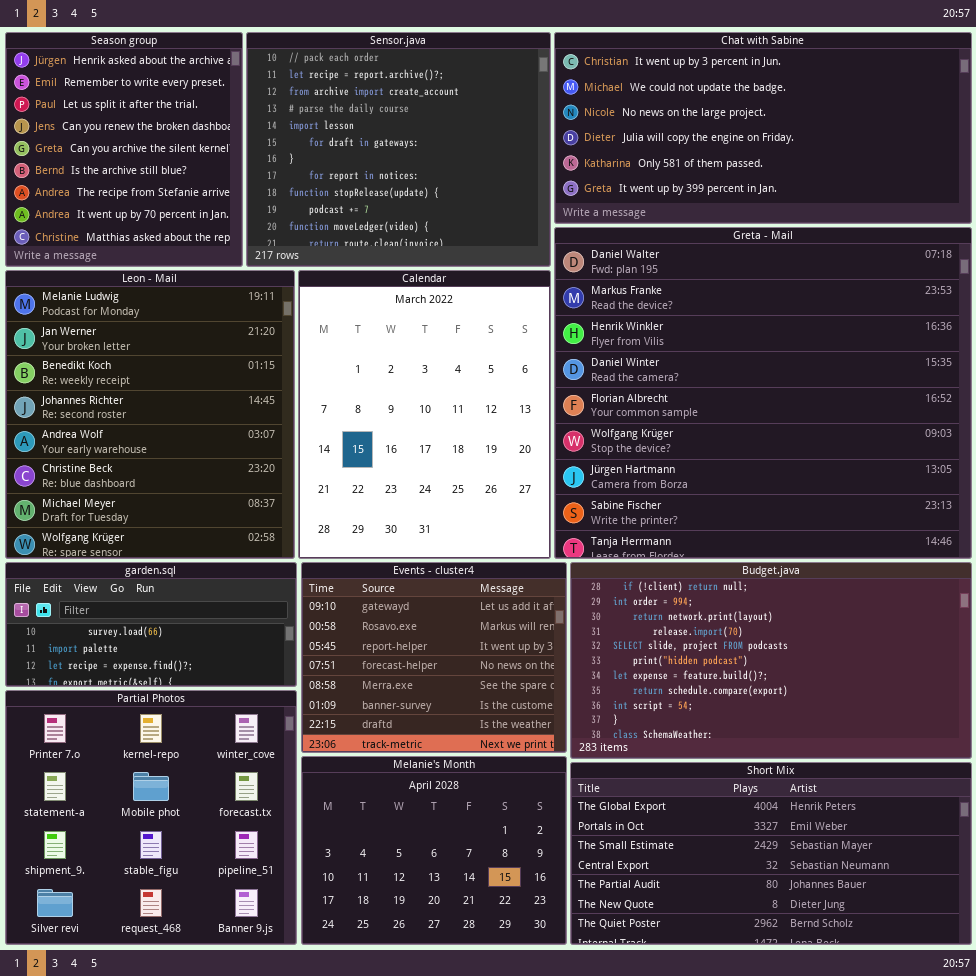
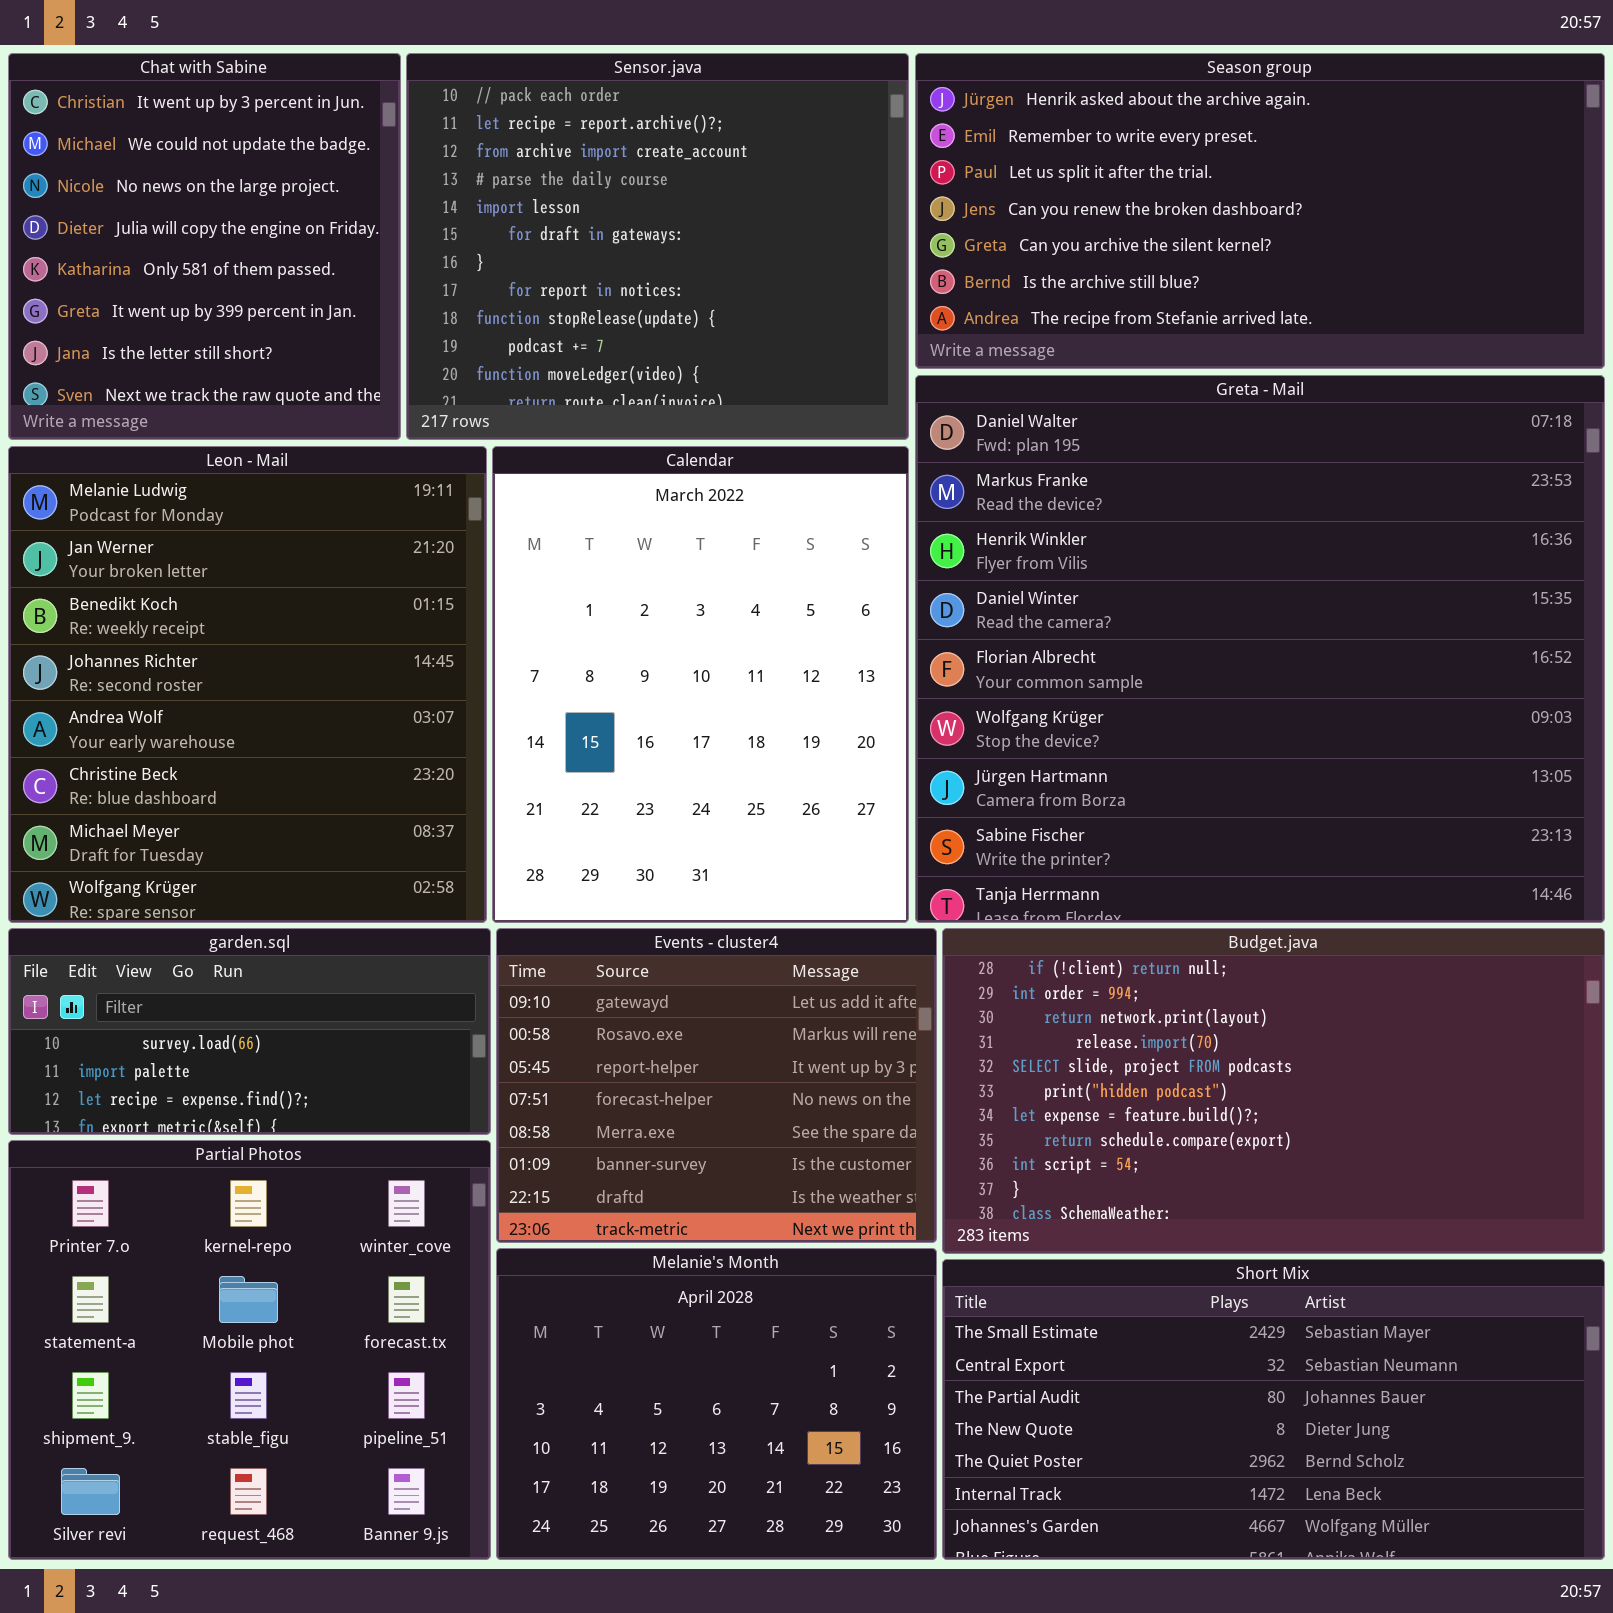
Season group: [5,32,243,267] -> [915,53,1605,369], moved, resized
Chat with Sabine: [554,32,972,224] -> [8,53,401,440], moved, resized
Short Mix: [570,762,972,945] -> [942,1259,1605,1560], scrolled down 2 rows

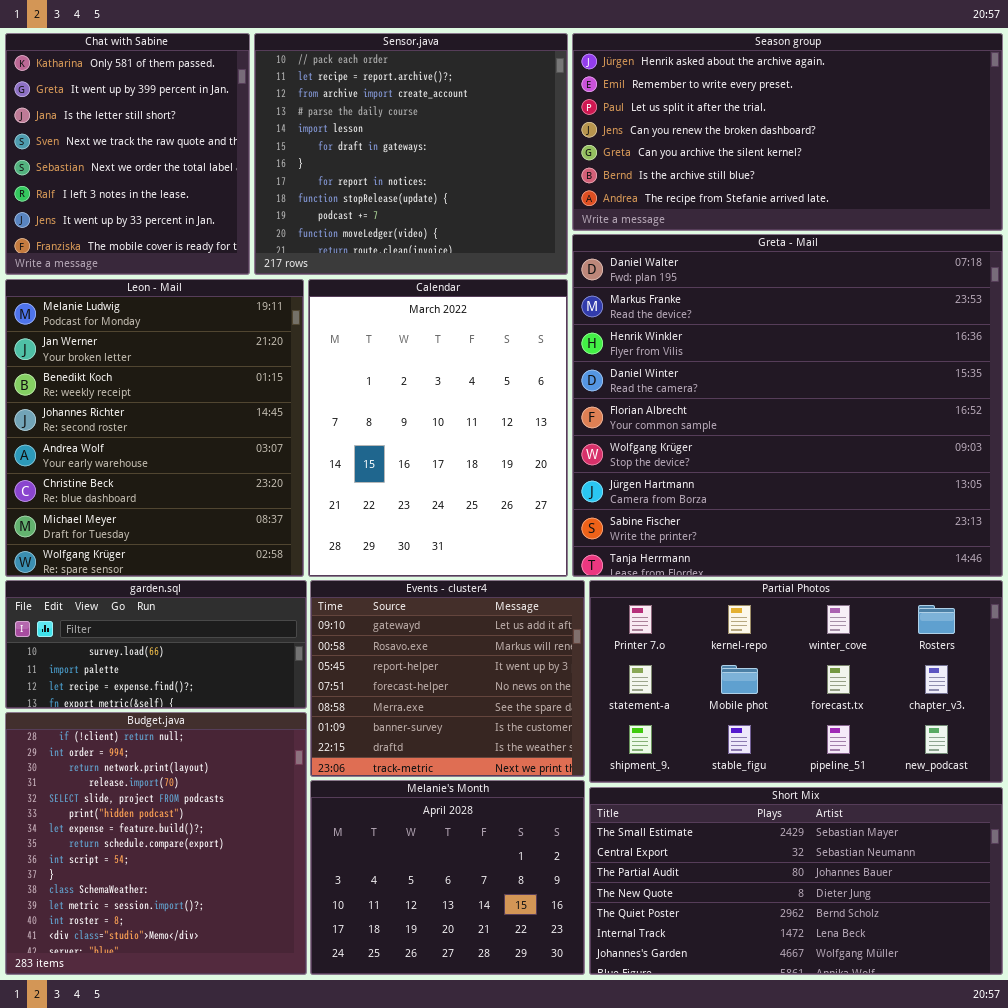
Chat with Sabine: [8,53,401,440] -> [5,33,250,275], scrolled down 4 rows
Budget.java: [942,928,1605,1254] -> [5,712,307,975], moved, resized
Partial Photos: [8,1140,491,1560] -> [589,580,1003,783], moved, resized

